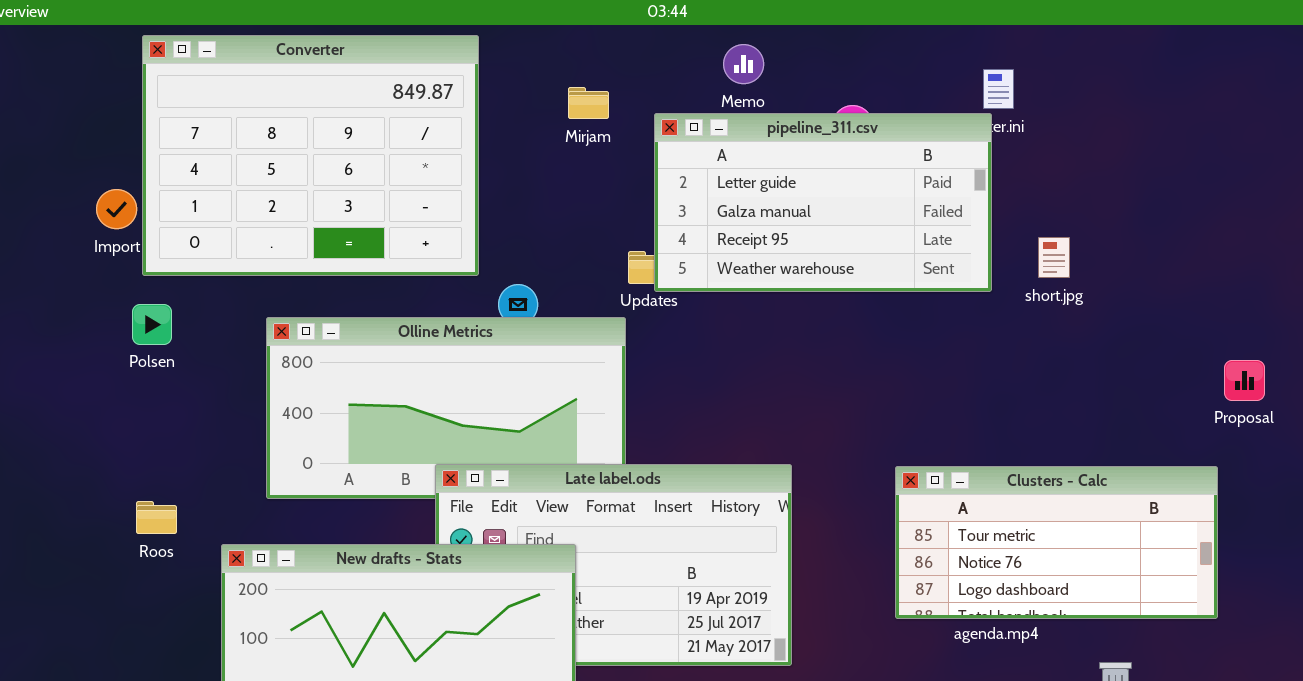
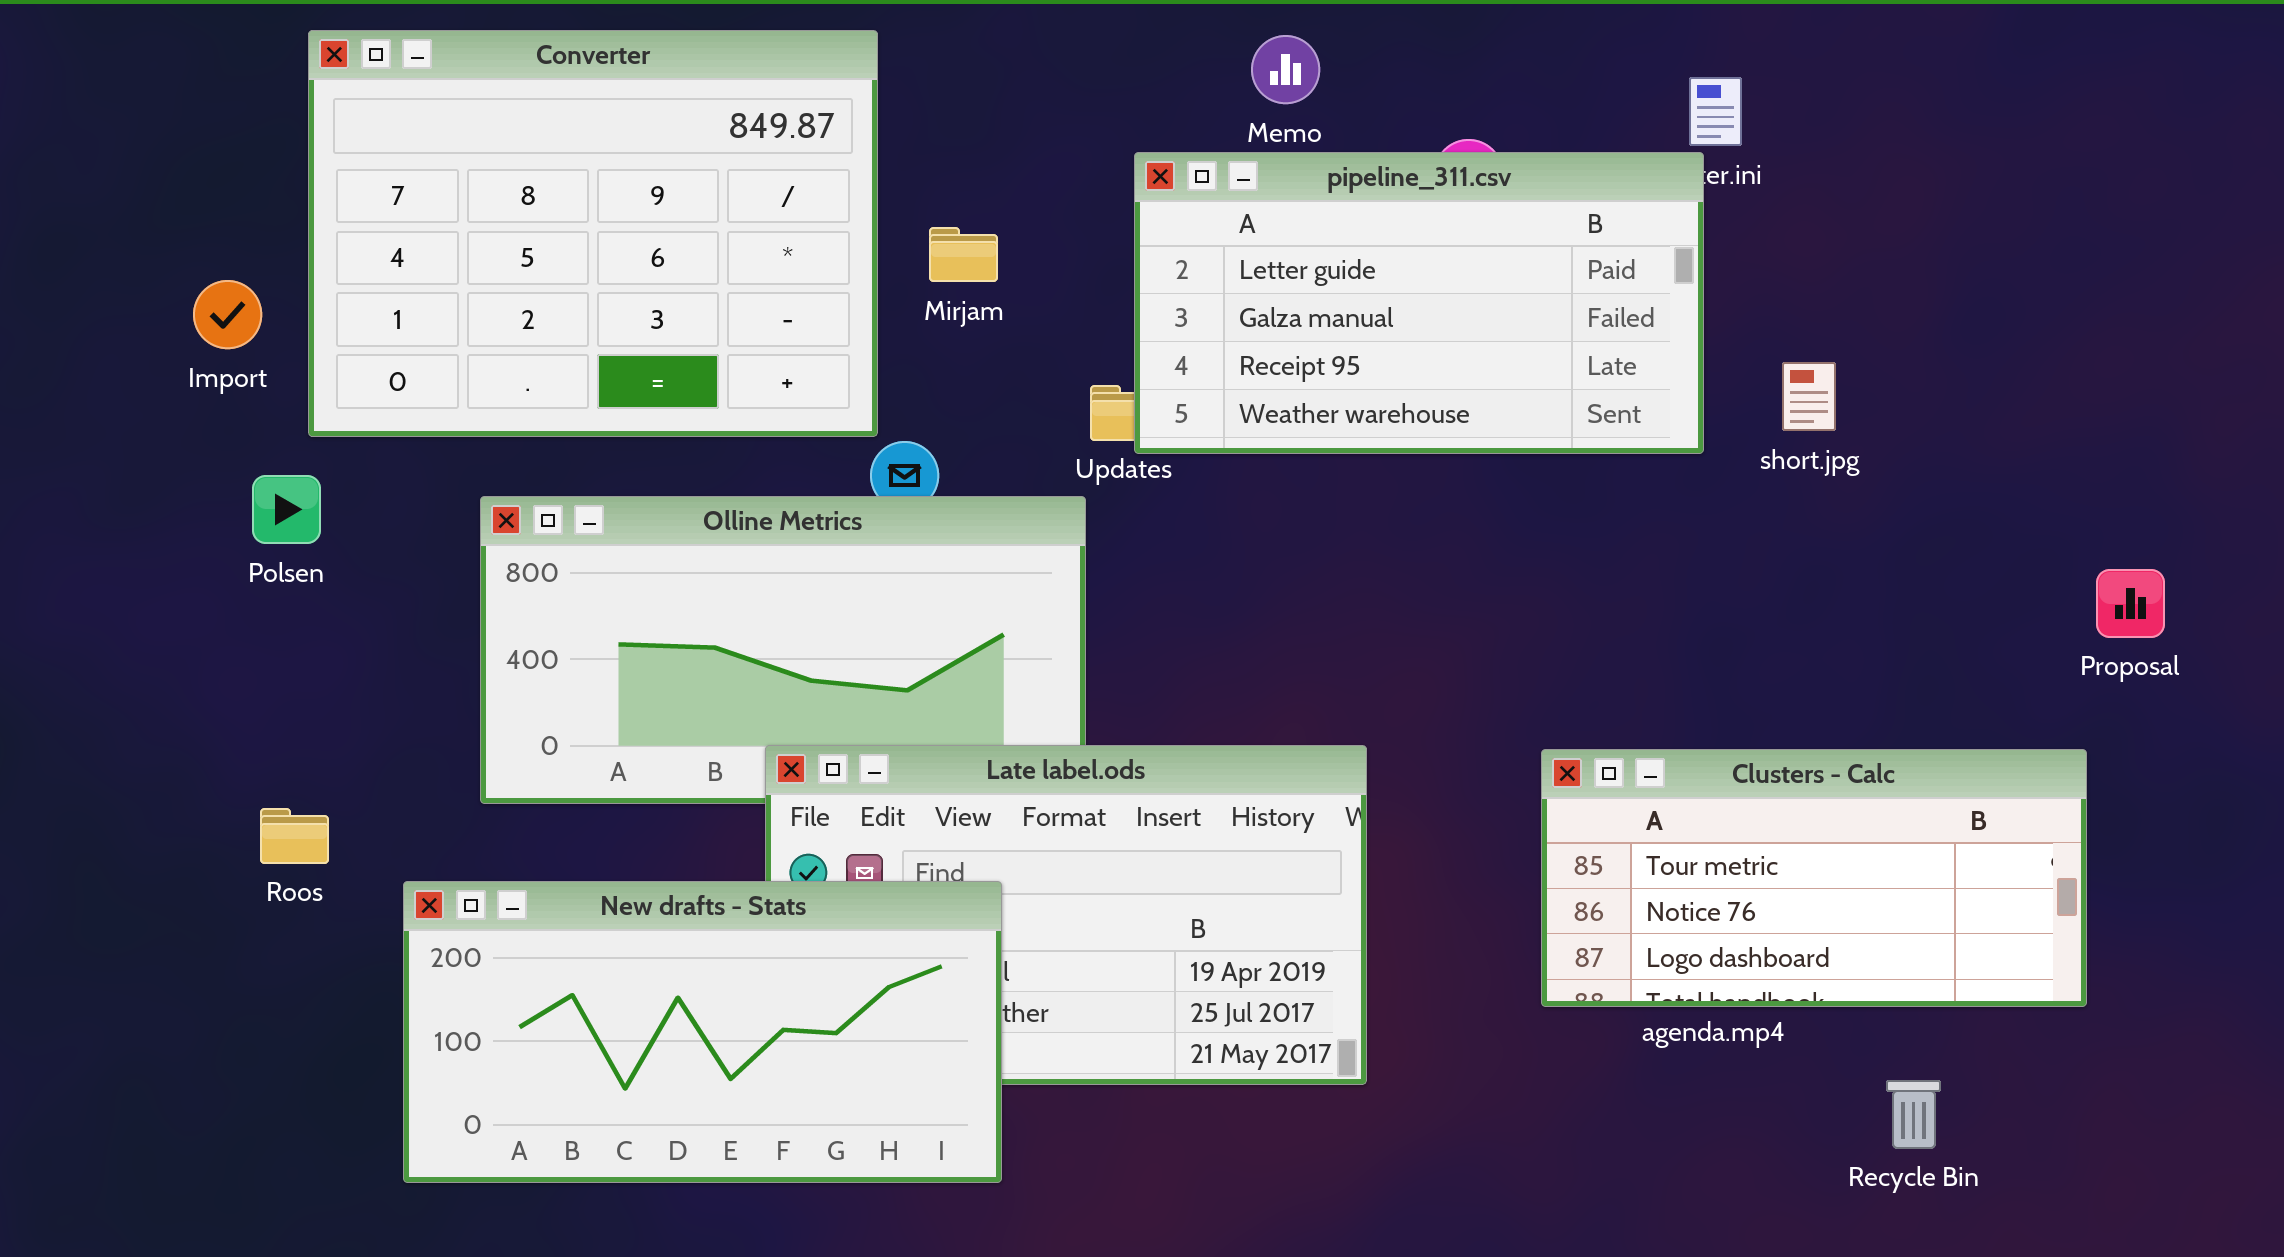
Converter: [142,35,479,276] -> [308,30,878,437], moved
Mirjam: [568,87,609,119] -> [929,227,998,282], moved

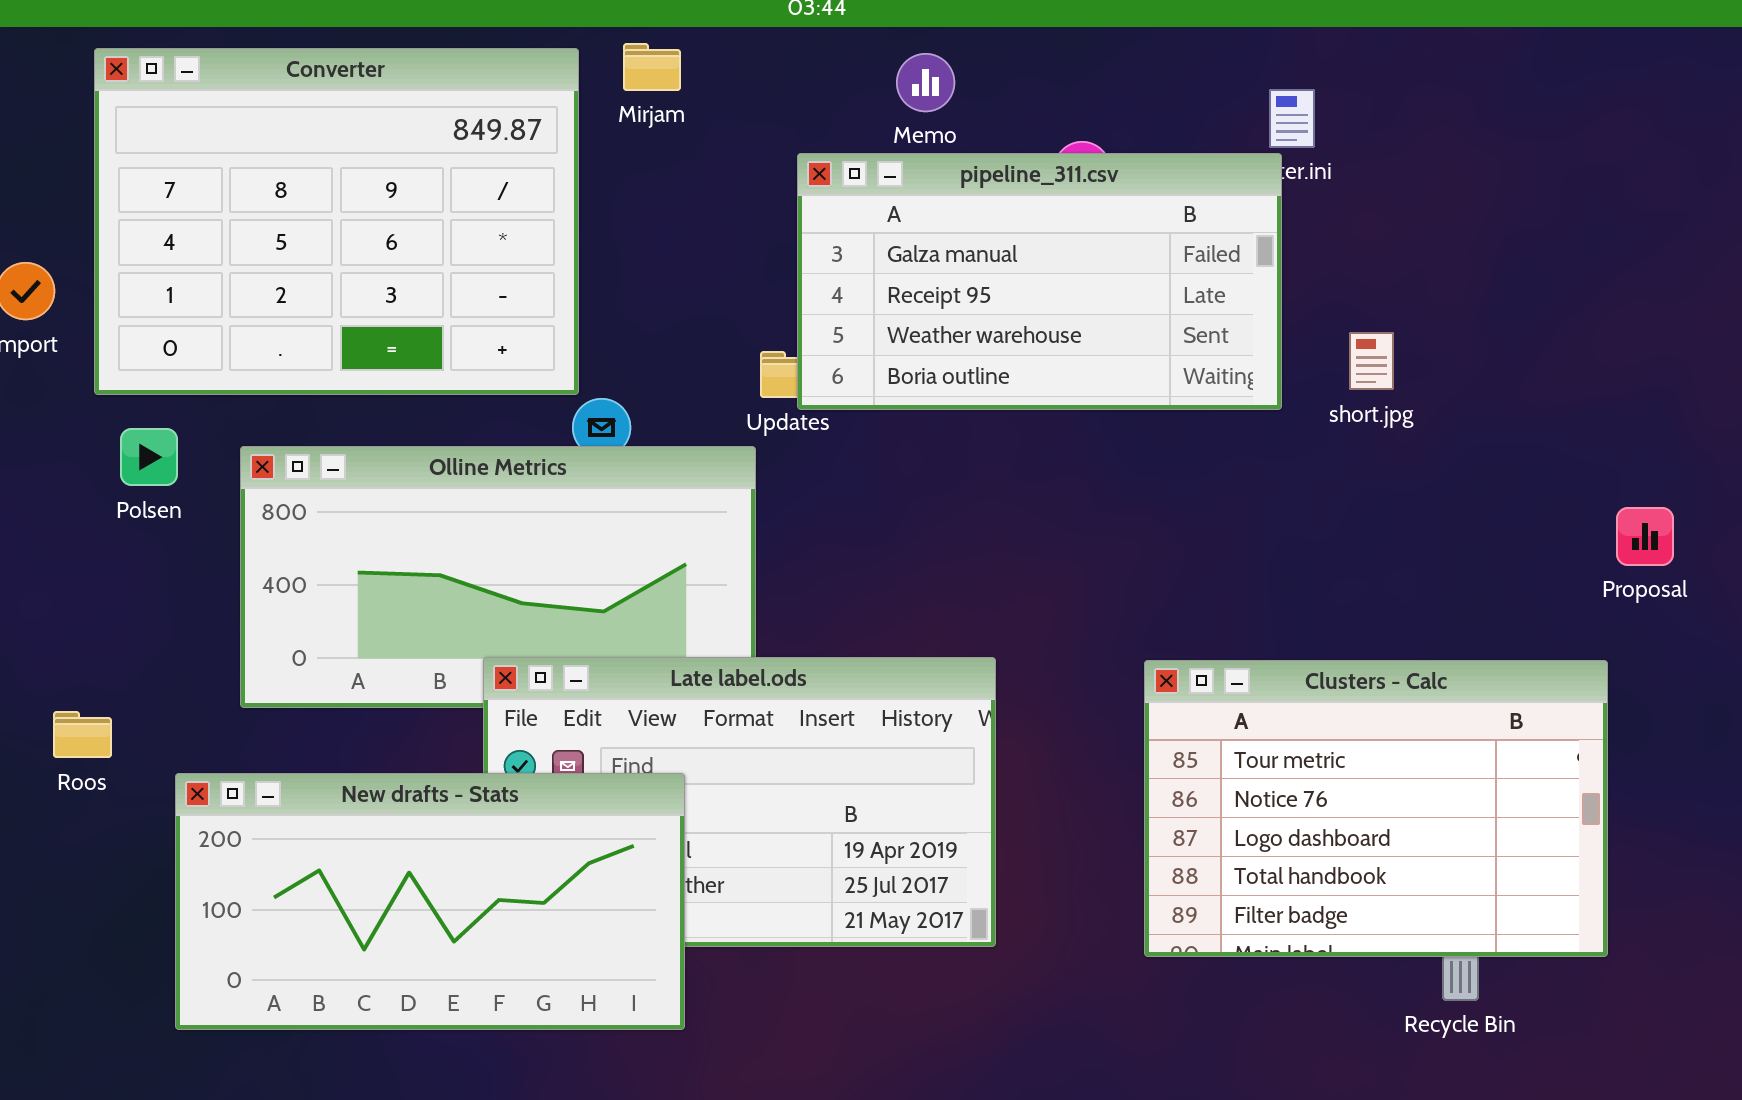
pipeline_311.csv: [1134,152,1704,454] -> [797,153,1282,410], scrolled down 1 row
Mirjam: [929,227,998,282] -> [623,43,681,91], moved
Polsen: [252,475,321,544] -> [120,428,178,486], moved
Clusters - Calc: [1541,749,2087,1007] -> [1144,660,1608,957], resized

